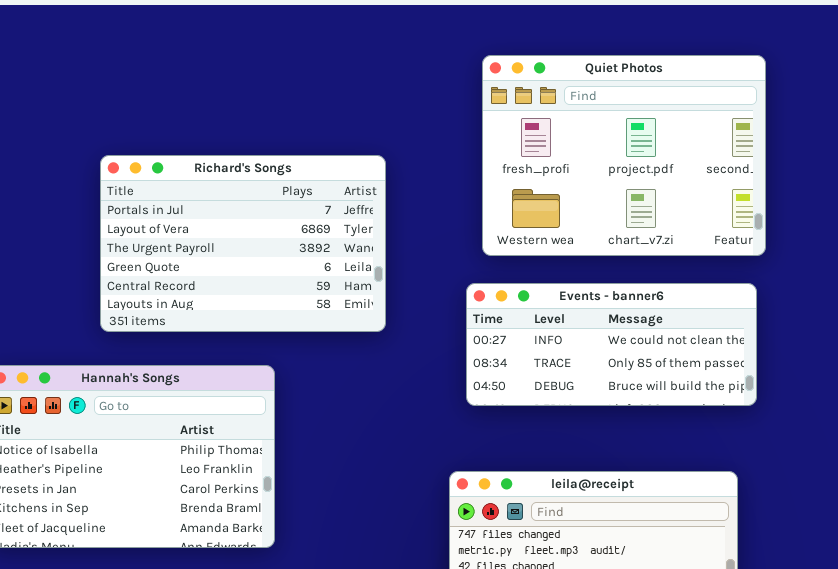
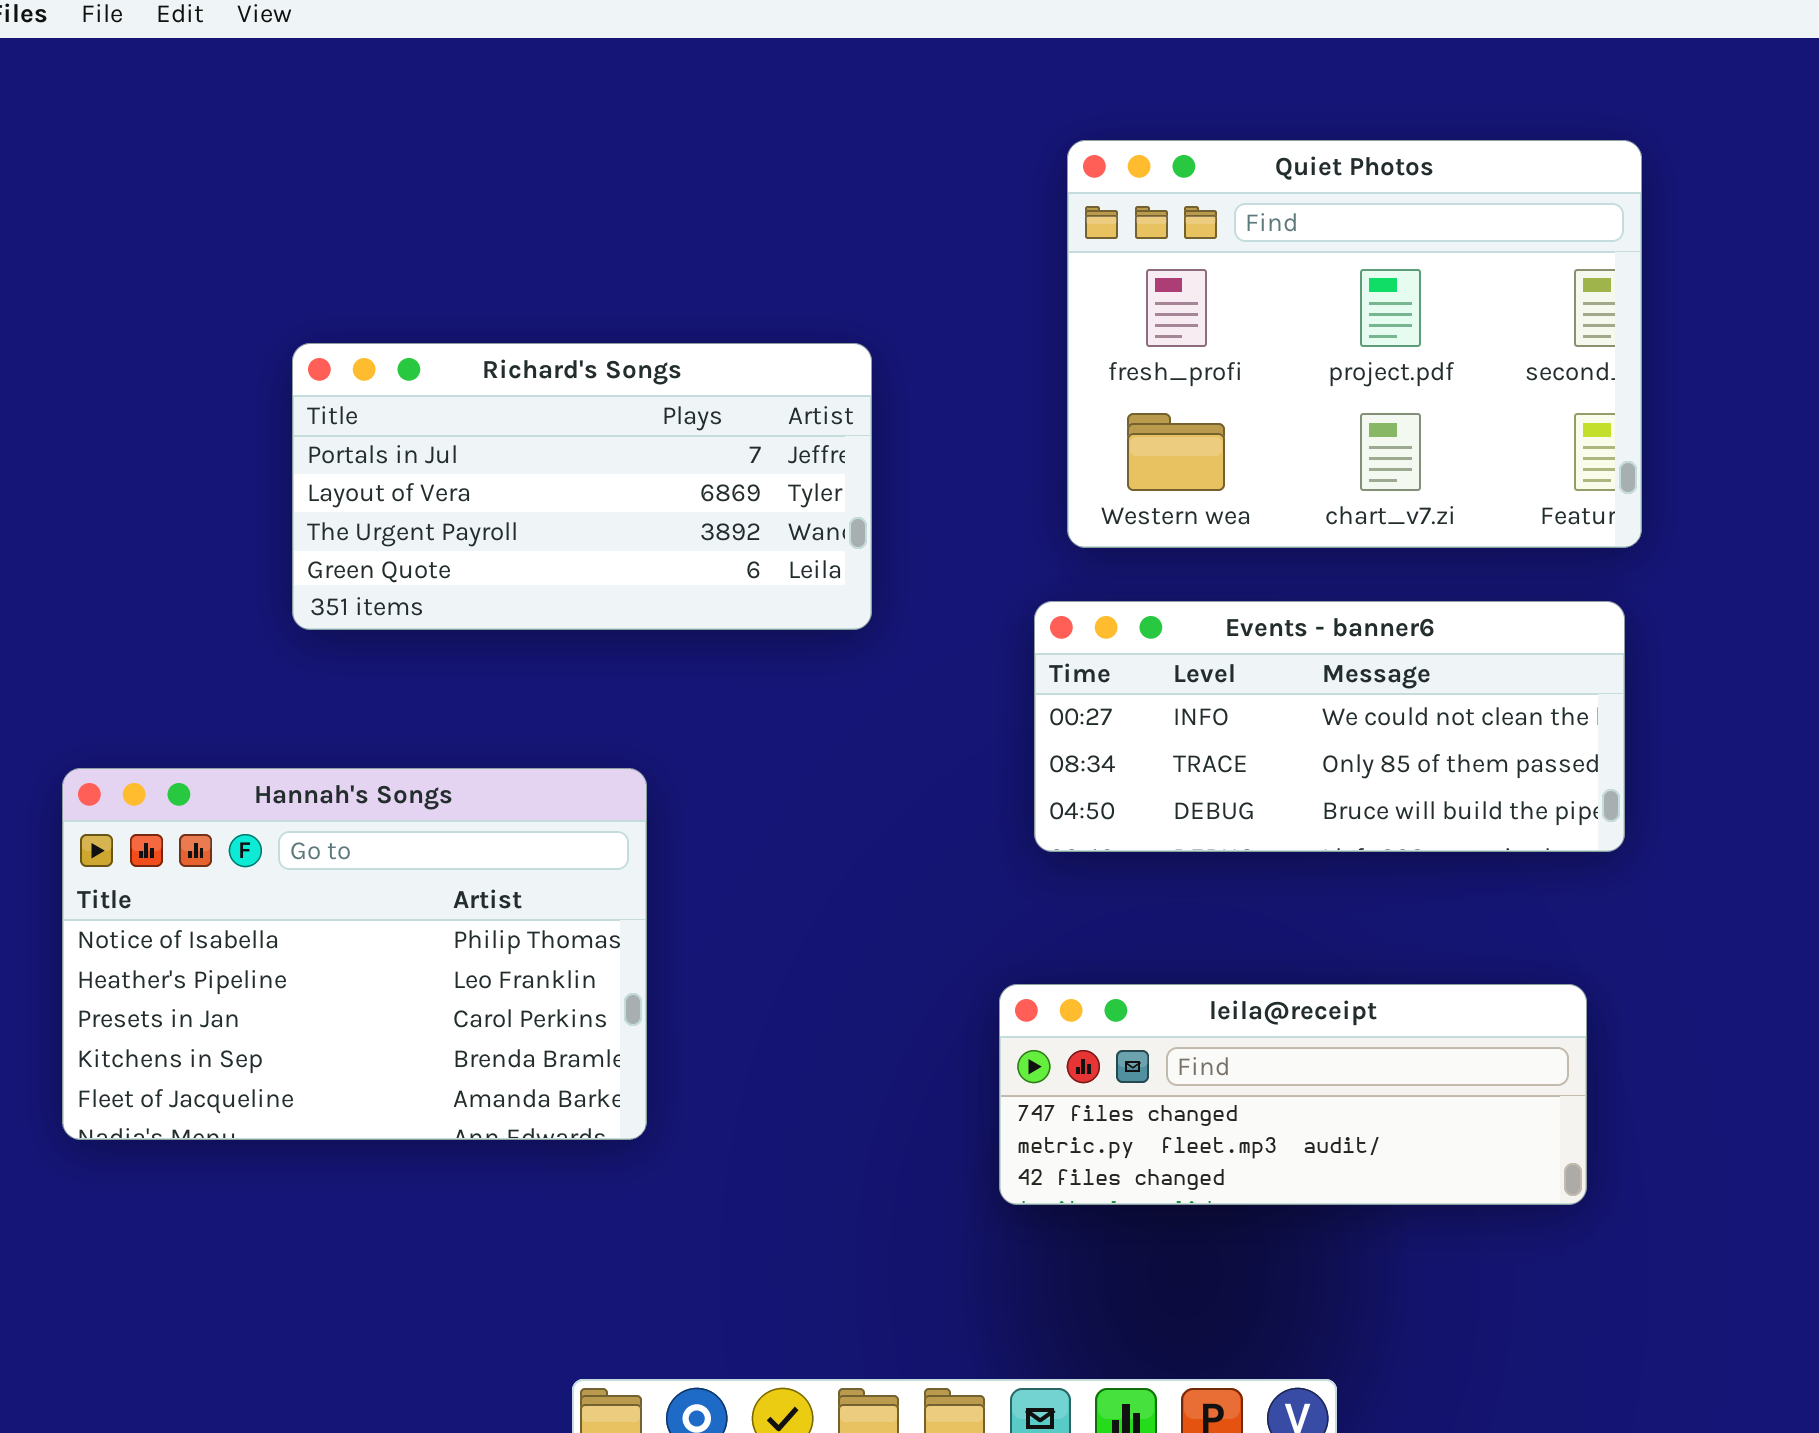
Richard's Songs: [100,155,386,332] -> [292,343,872,630], resized

